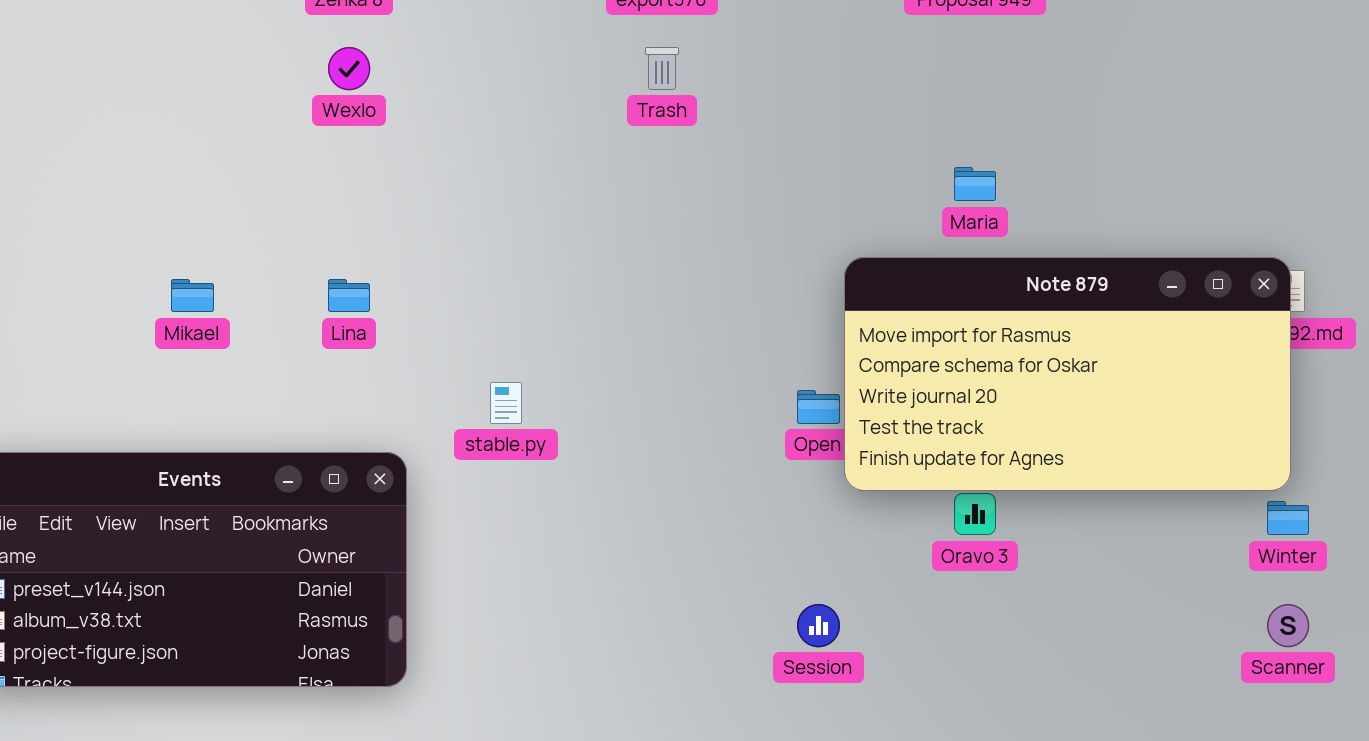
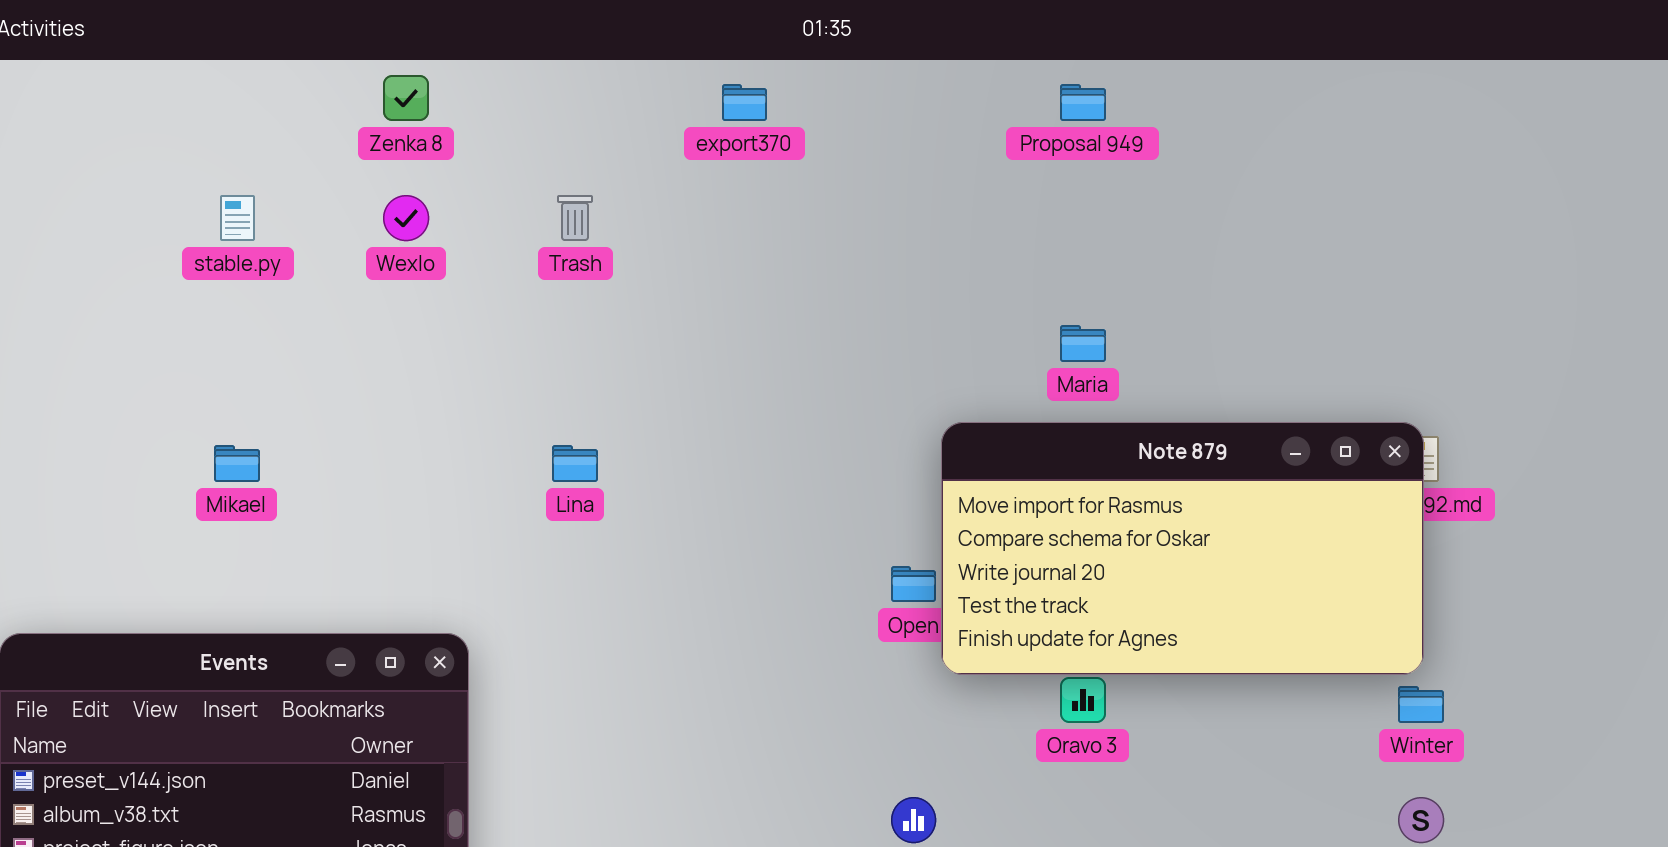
Trash: [645,47,679,90] -> [557,195,593,241], moved
Lina: [328,279,370,312] -> [552,445,598,482], moved
stable.py: [490,382,522,424] -> [220,195,255,241], moved

